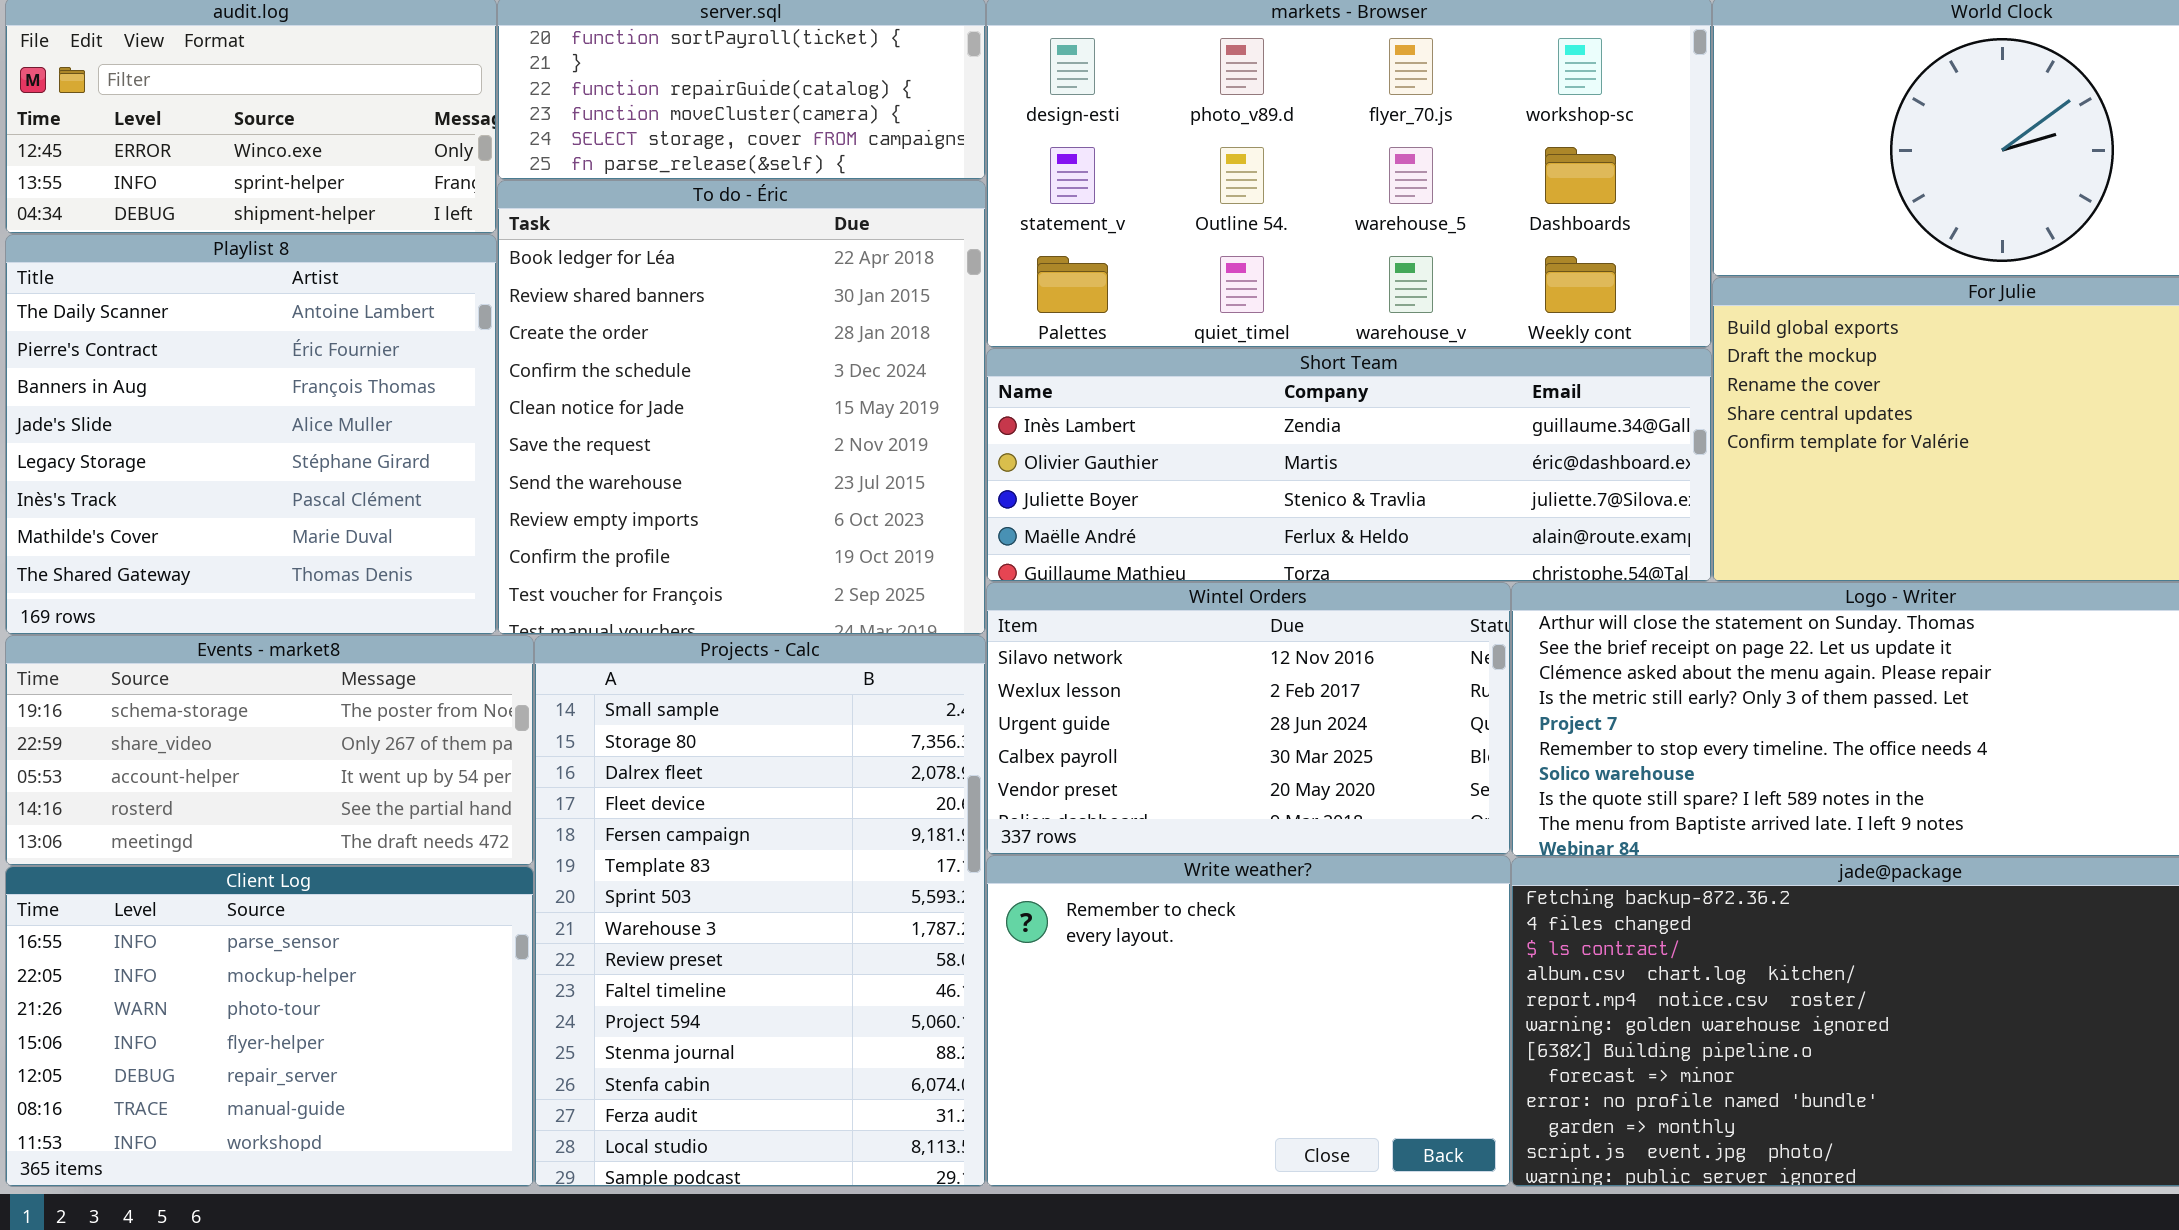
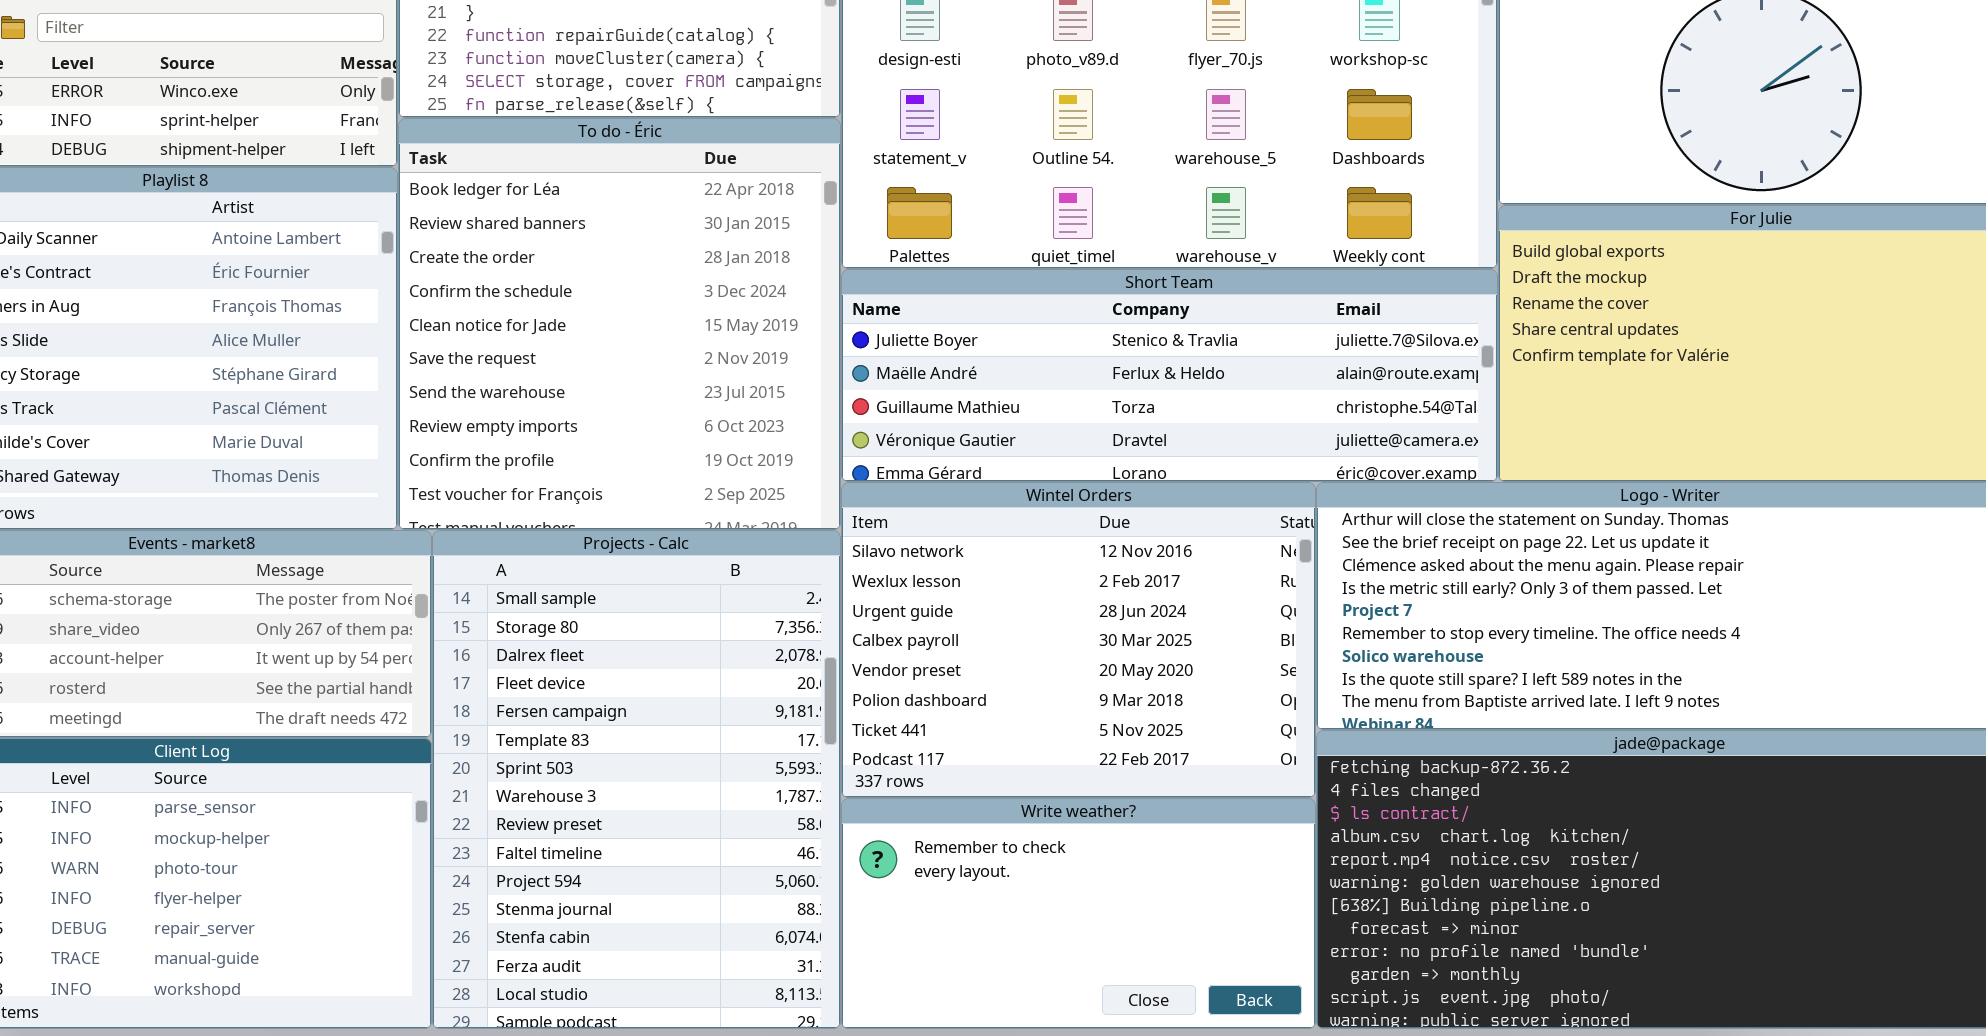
Short Team: [986,348,1712,582] -> [841,269,1498,482], scrolled down 2 rows
Wintel Orders: [986,582,1511,855] -> [841,482,1316,798], resized
Write weather?: [986,855,1511,1187] -> [841,798,1316,1029], resized

